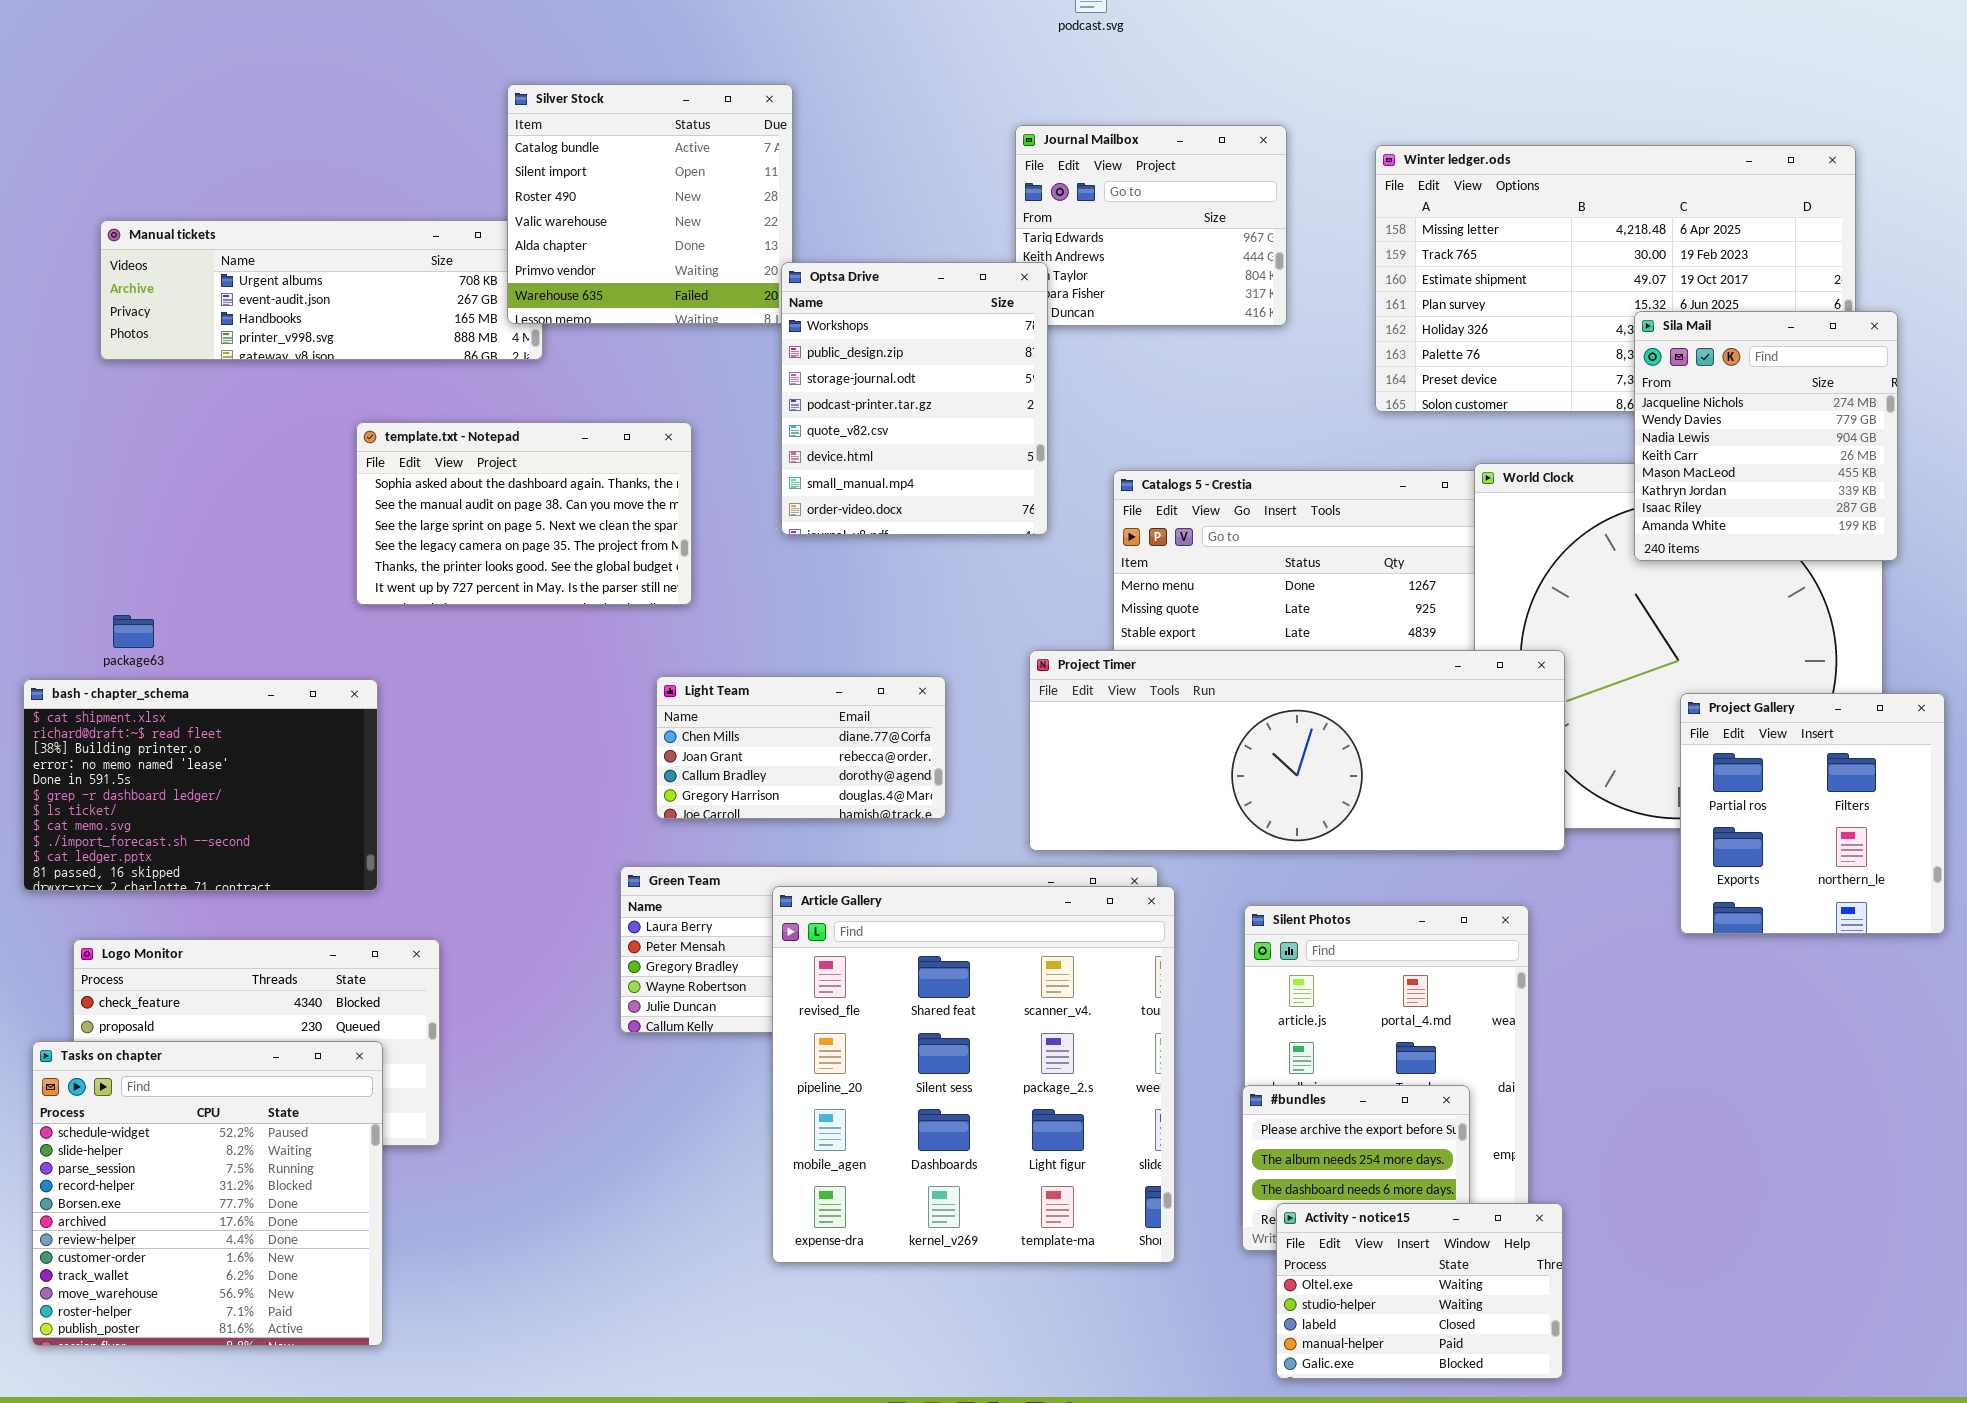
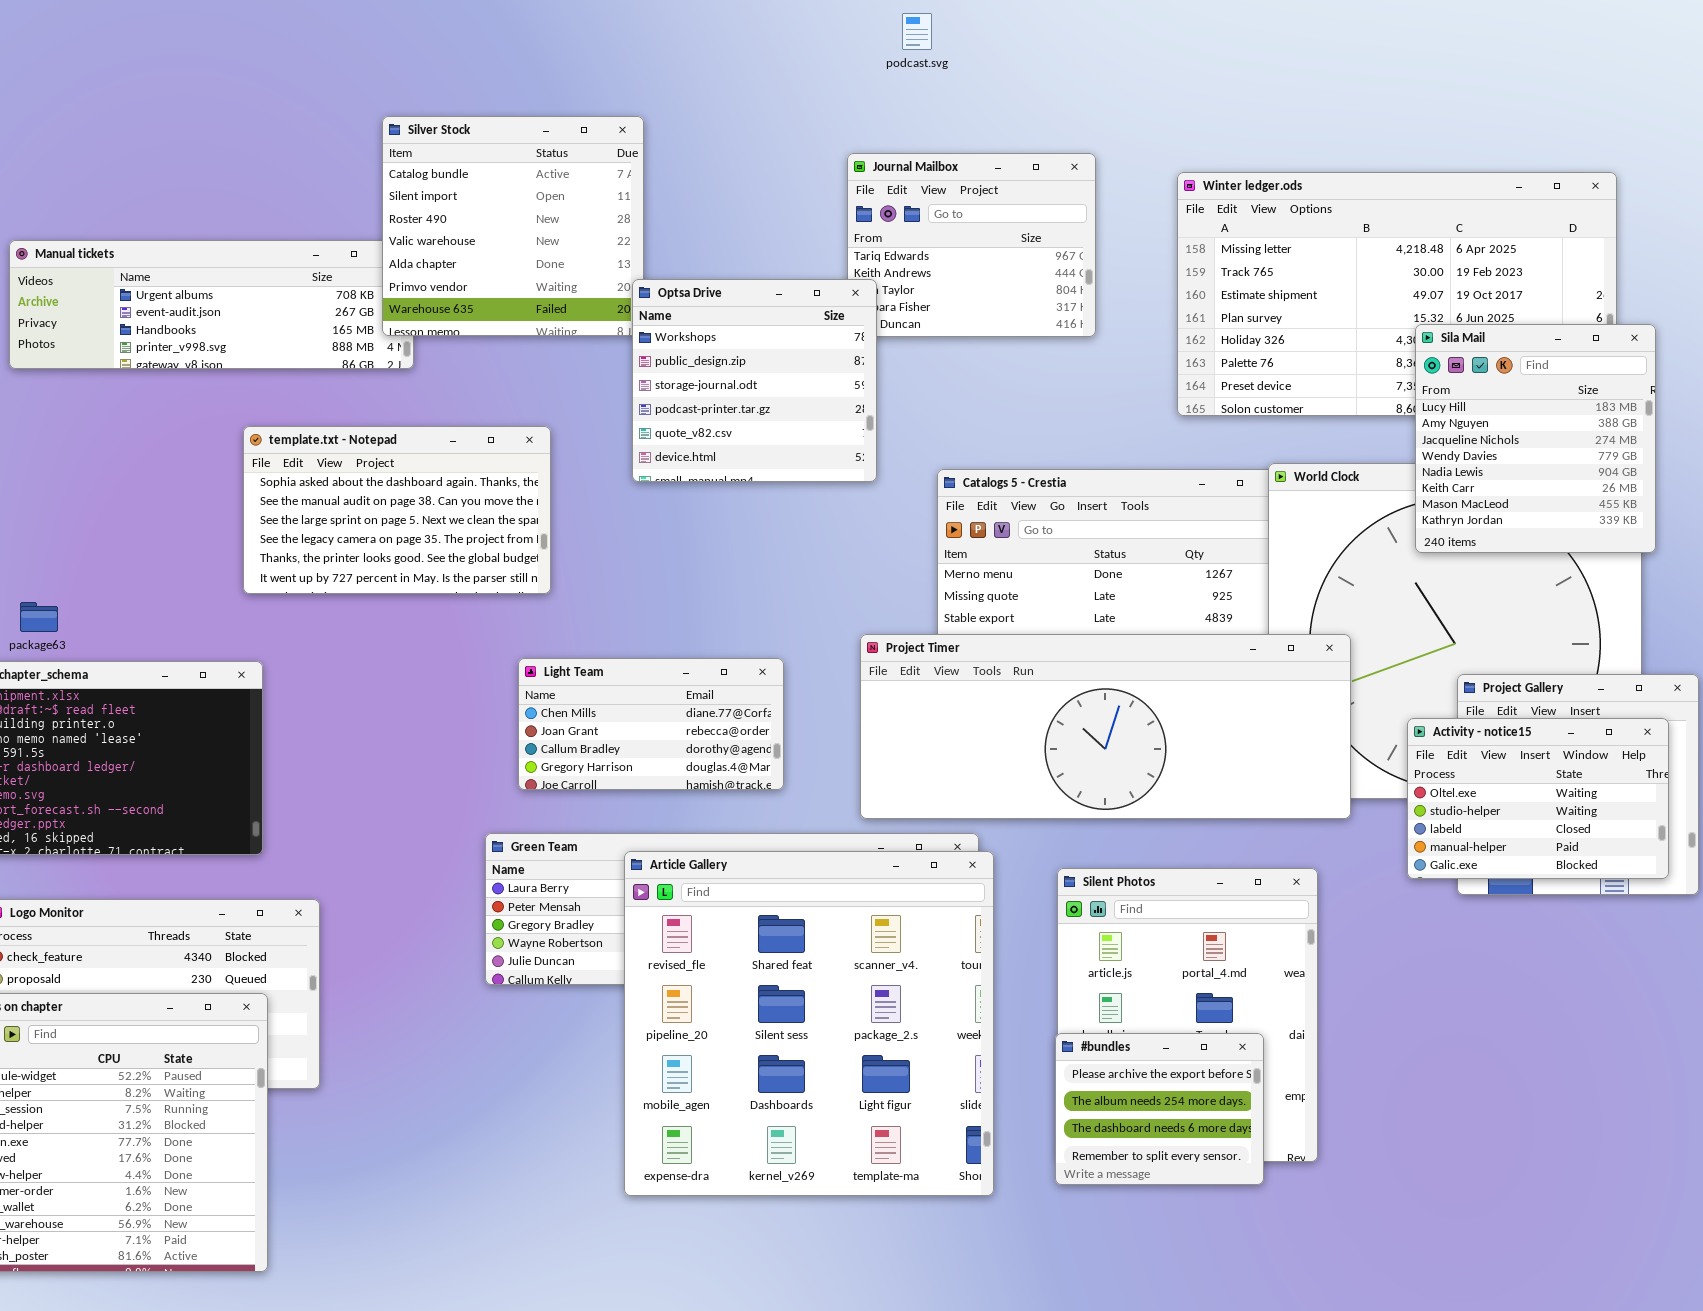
Optsa Drive: [781,262,1048,535] -> [632,279,877,482], resized
Sila Mail: [1634,311,1898,561] -> [1415,324,1656,553], scrolled up 2 rows
Activity - notice15: [1276,1203,1563,1379] -> [1407,718,1669,879], moved

